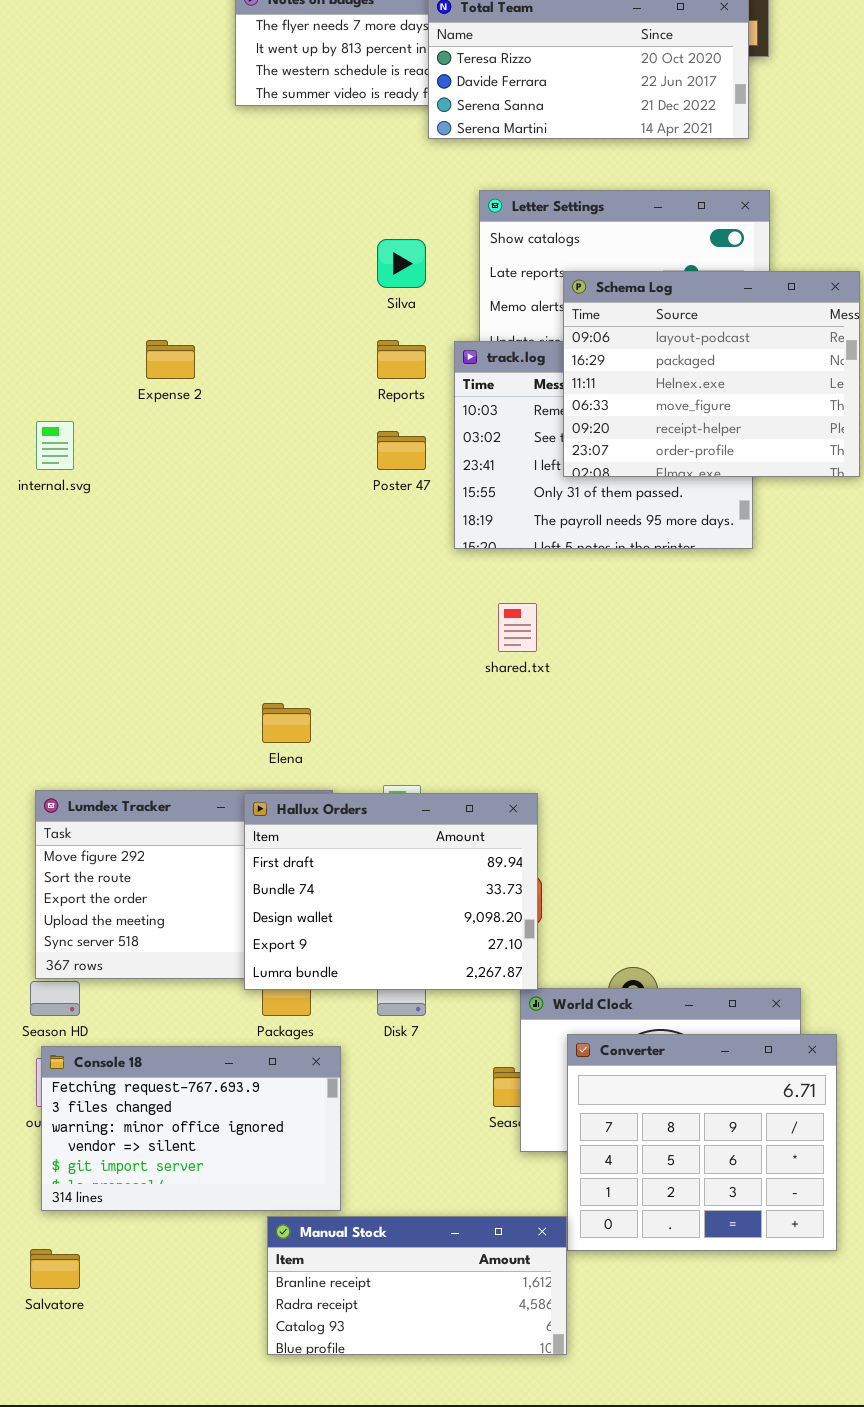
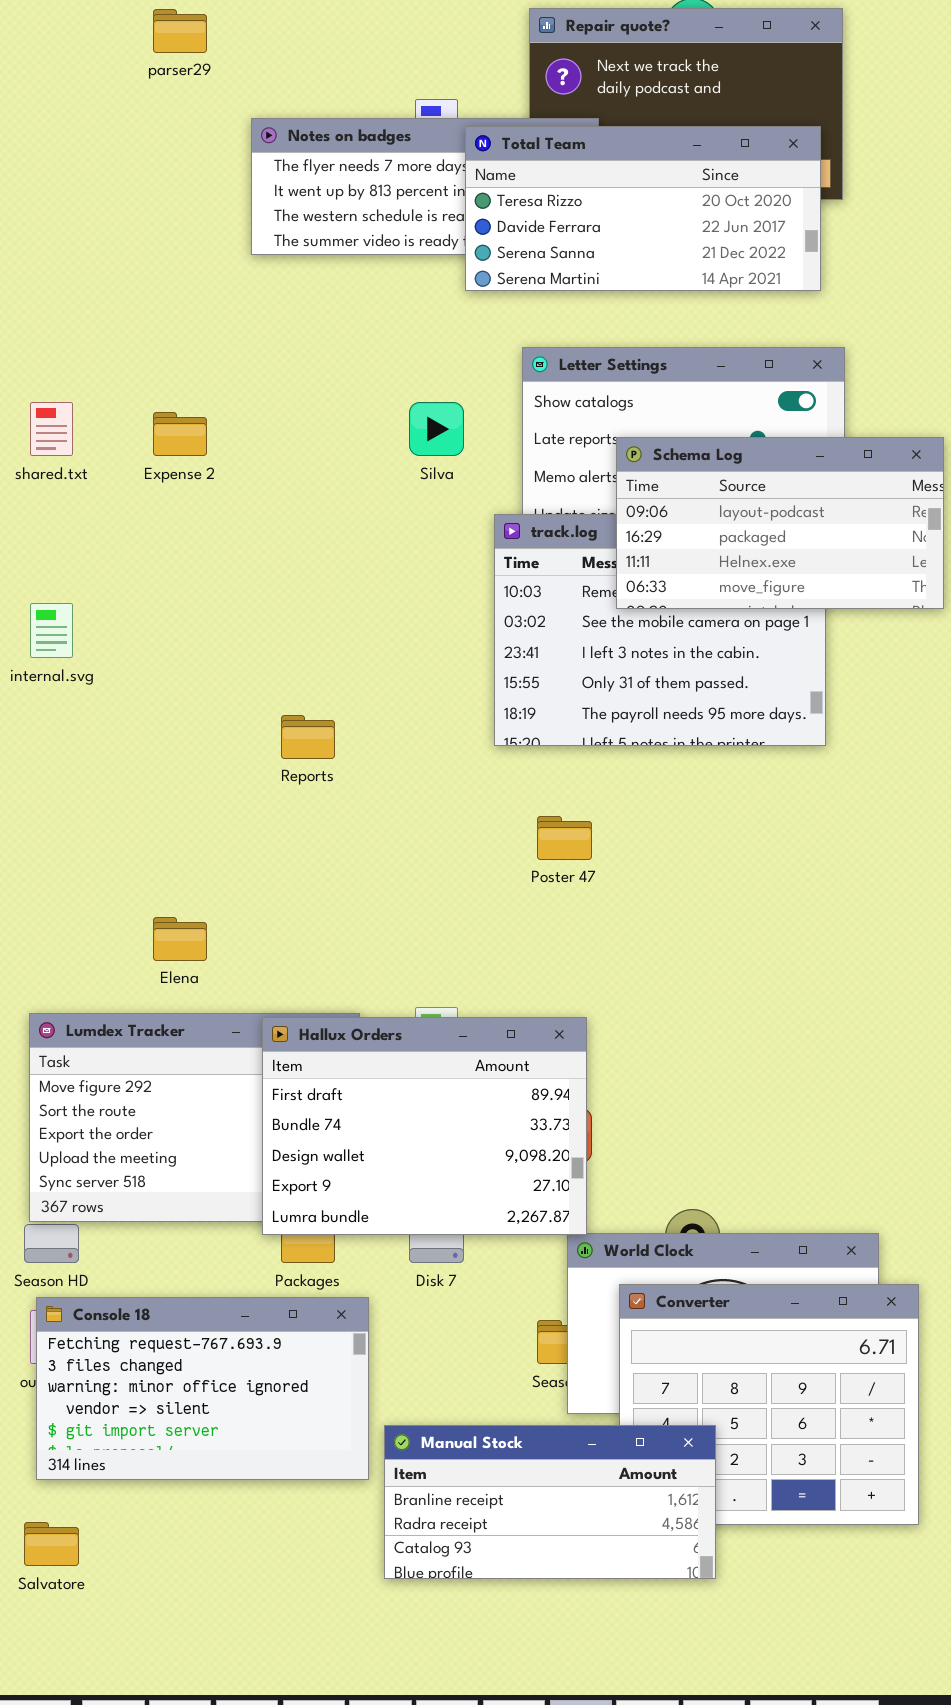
Schema Log: [563,271,860,477] -> [616,437,944,609], resized
Expense 2: [146,340,195,379] -> [153,412,207,456], moved
Reports: [377,340,426,379] -> [281,715,335,759], moved
Poster 47: [377,431,426,470] -> [537,816,592,860], moved
shared.txt: [498,603,537,652] -> [30,402,73,456], moved
Elena: [262,703,311,743] -> [153,917,207,961], moved
Manual Stock: [267,1216,567,1355] -> [384,1425,716,1579], moved

